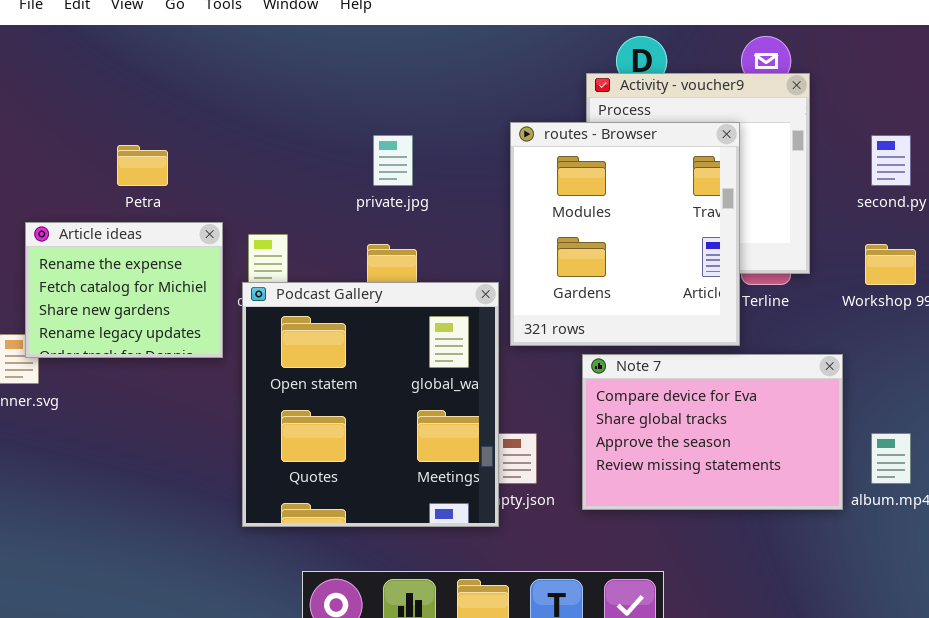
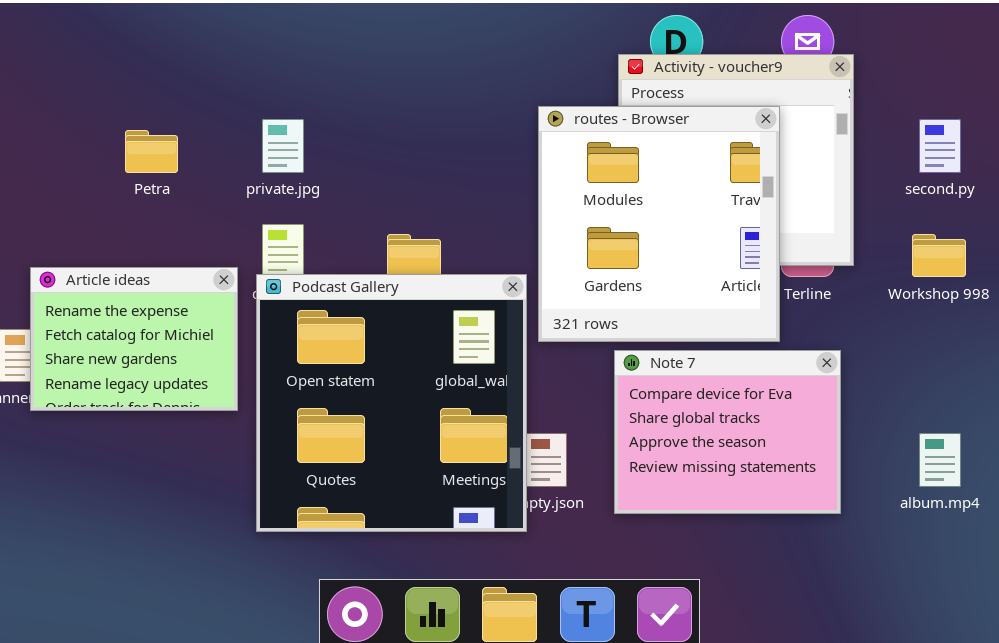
private.jpg: [373,135,413,186] -> [262,119,304,173], moved
Article ideas: [25,222,223,358] -> [30,267,238,411], moved
Note 7: [582,354,843,510] -> [614,350,841,514], resized

